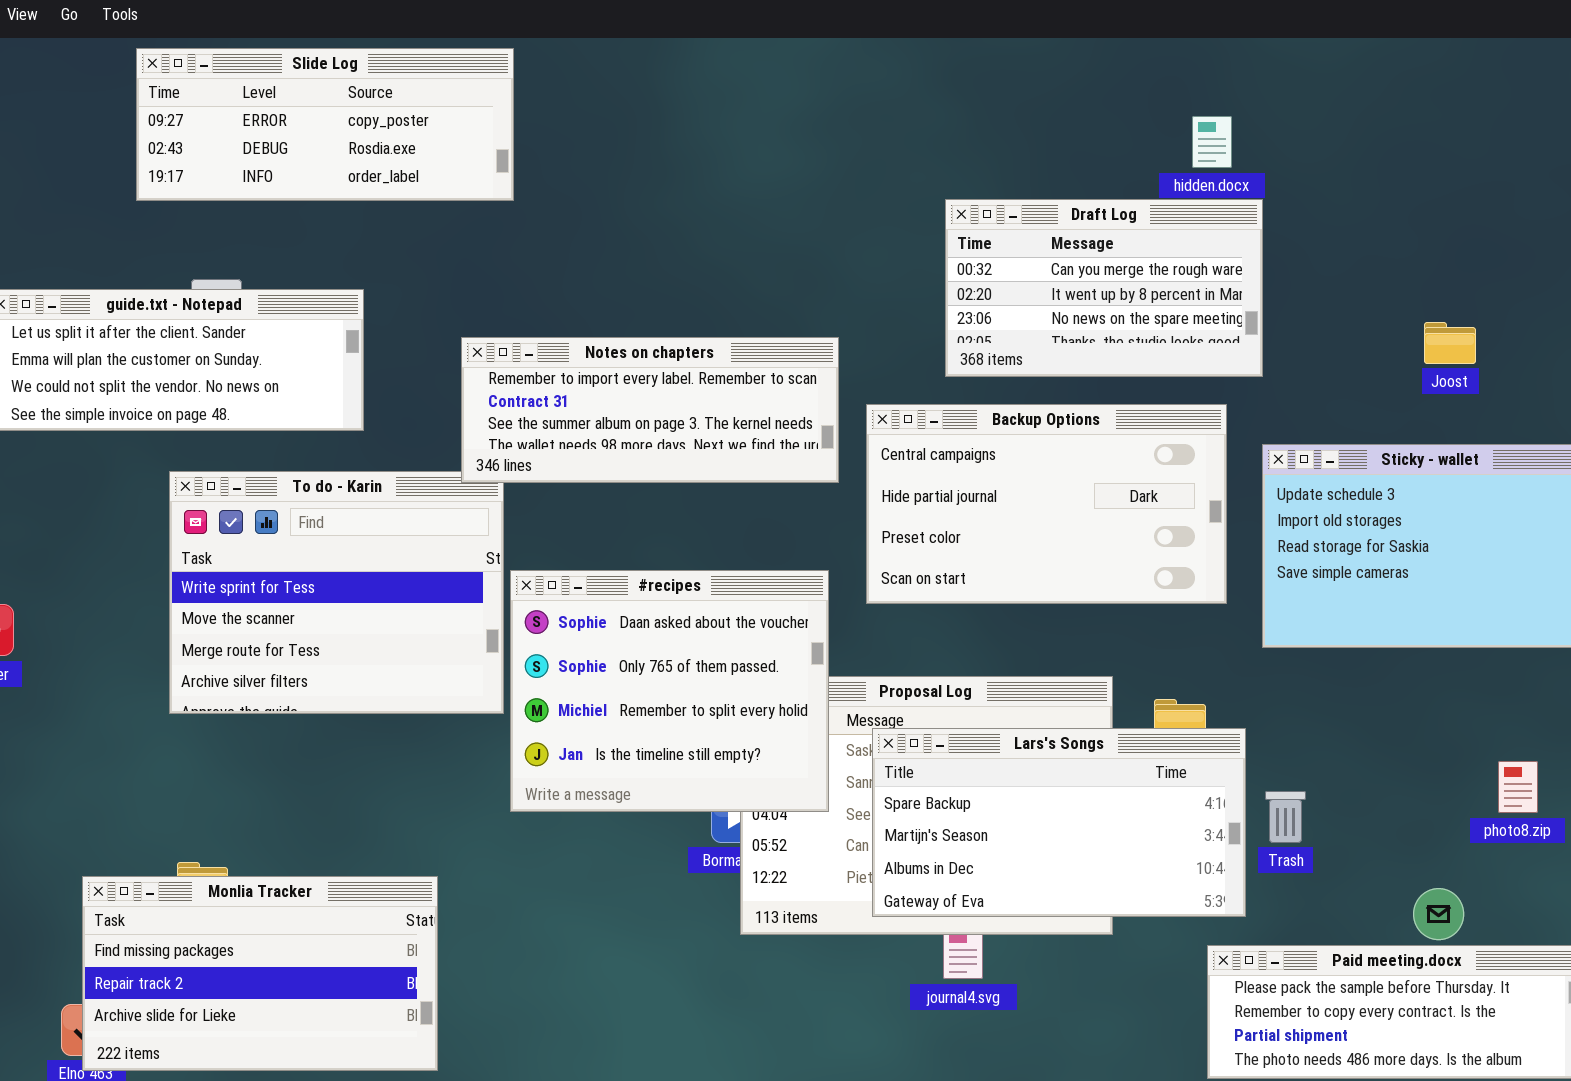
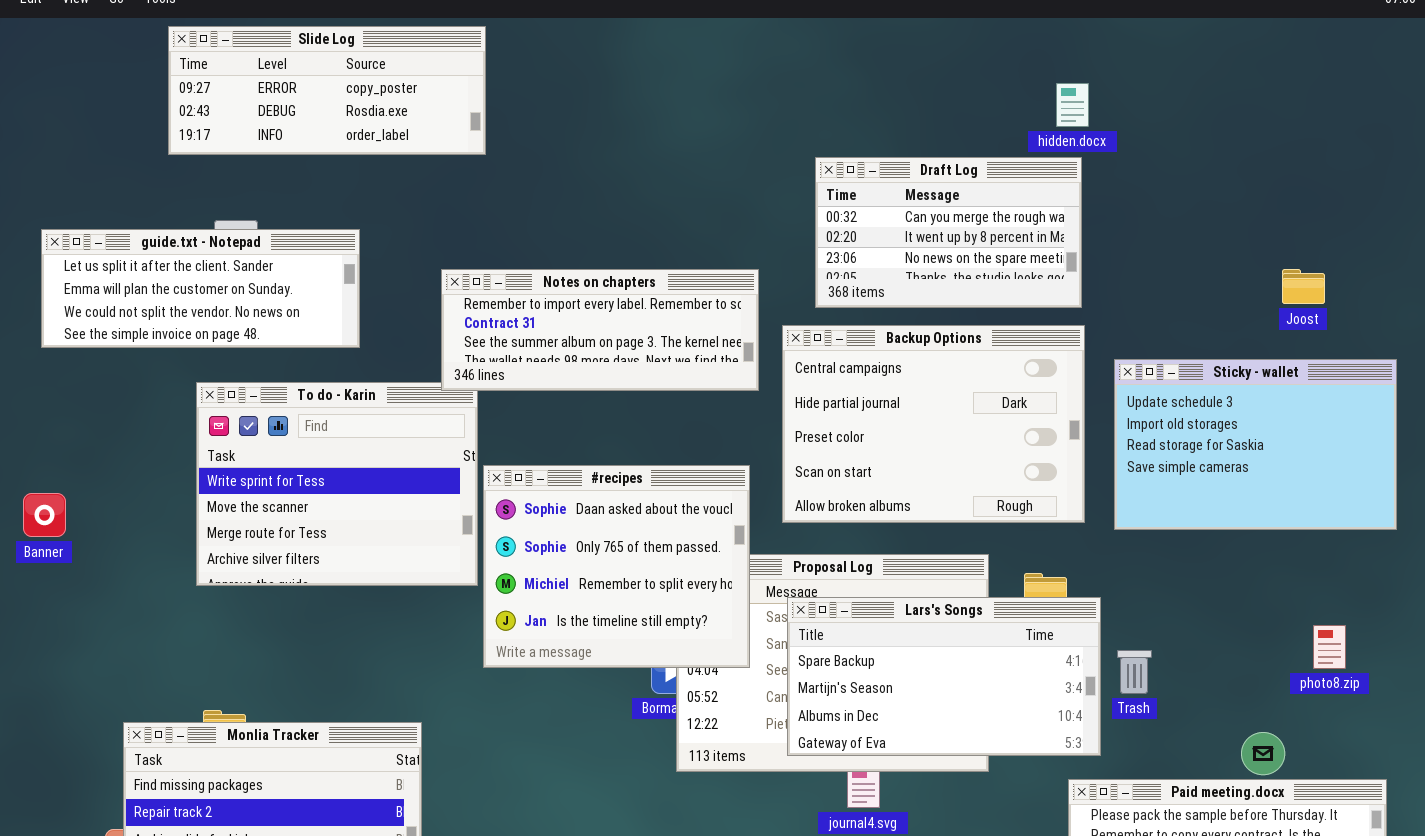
Draft Log: [945,199,1263,377] -> [815,157,1082,308], moved
Joost: [1424,322,1476,364] -> [1282,269,1325,304], moved
Backup Options: [866,404,1227,604] -> [782,325,1085,523], resized

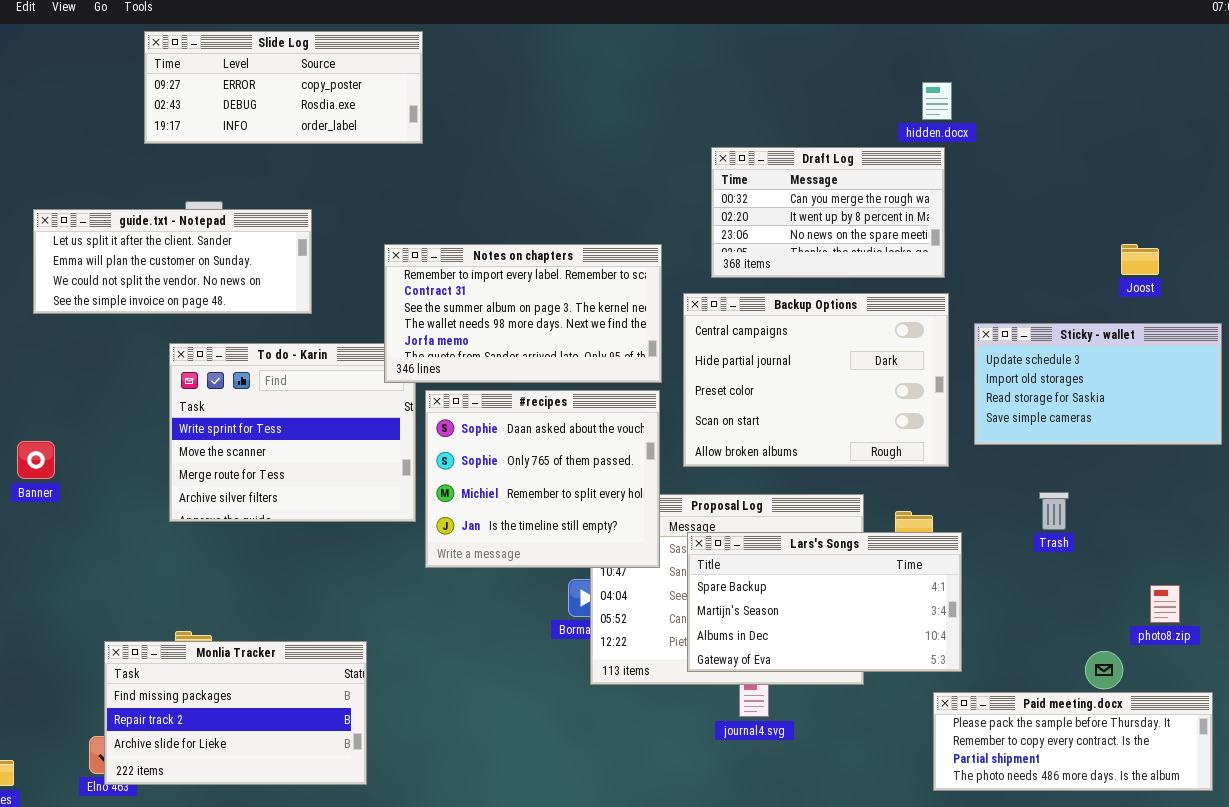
Notes on chapters: [441,269,759,391] -> [384,244,662,383], resized
Sticky - wallet: [1114,359,1397,530] -> [974,323,1222,445], resized
#recipes: [483,465,750,668] -> [425,390,660,568], moved
photo8.zip: [1313,625,1346,669] -> [1150,585,1180,623], moved
Trash: [1117,650,1152,694] -> [1039,492,1069,530], moved

